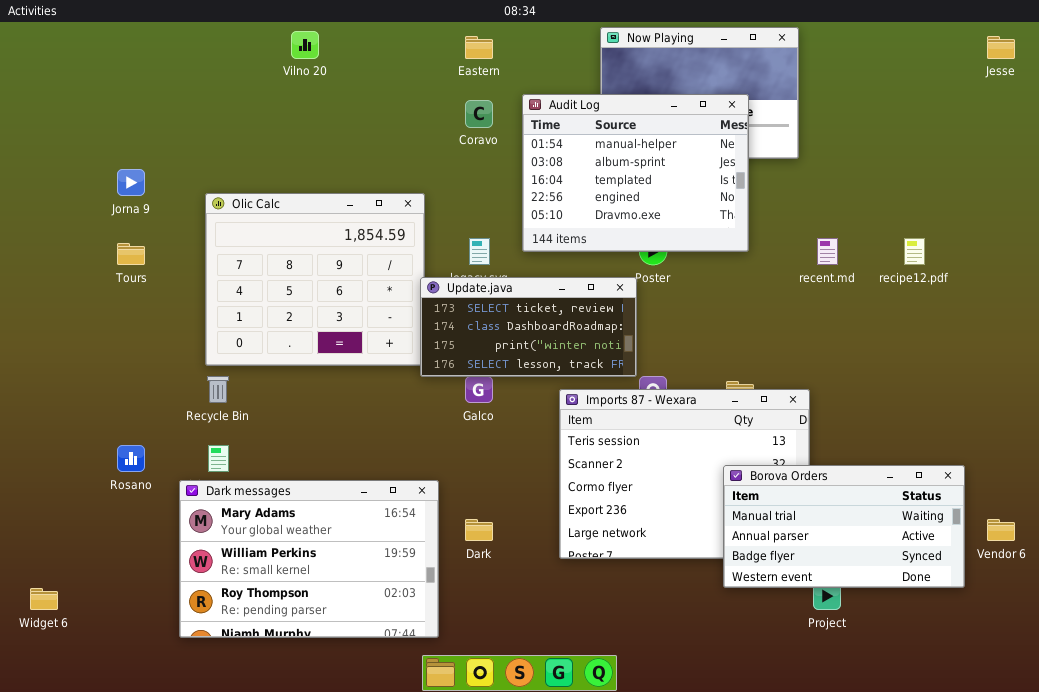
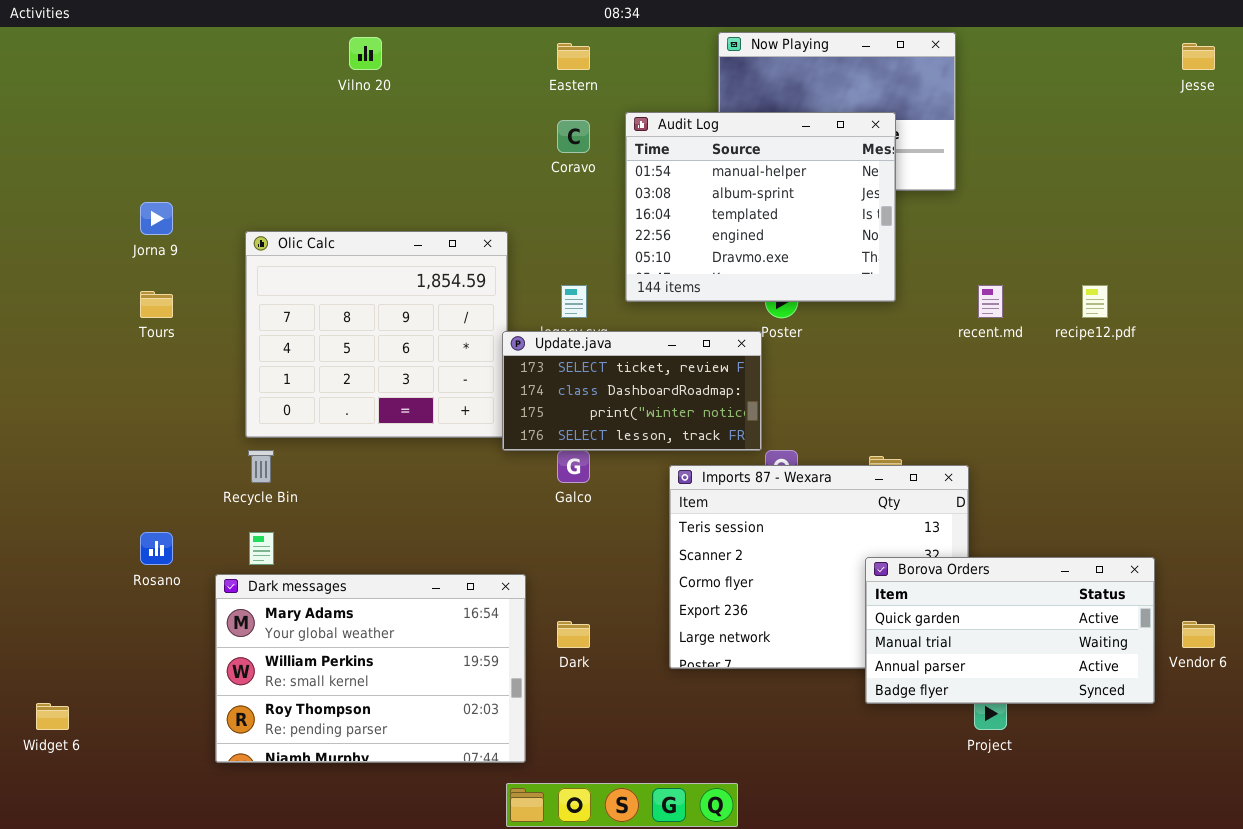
Borova Orders: [723,465,965,588] -> [865,557,1155,704], scrolled up 1 row

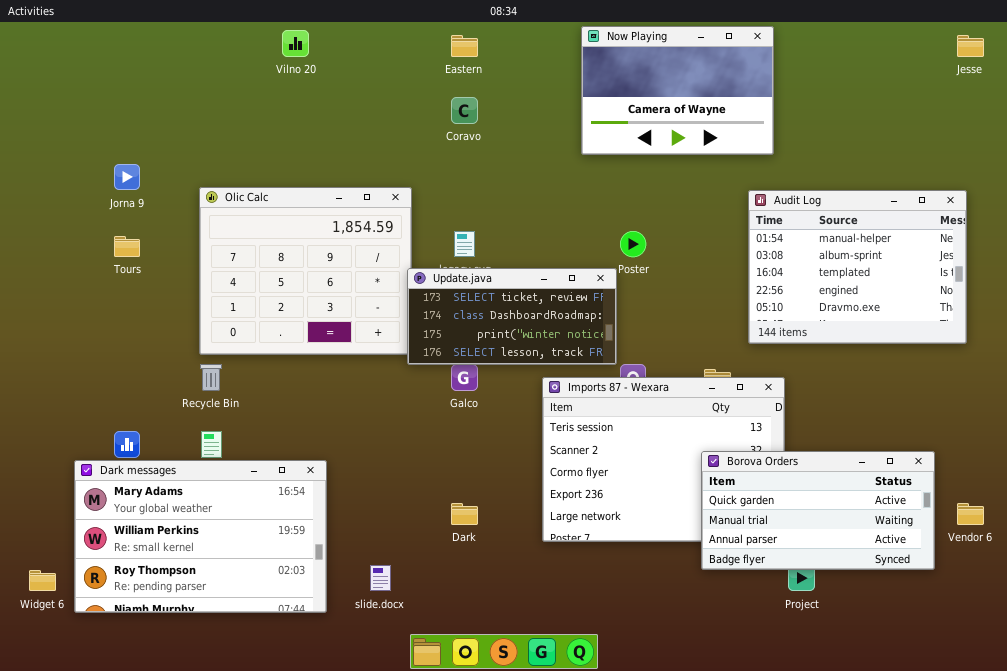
Audit Log: [625,112,896,302] -> [748,190,967,344], moved
Dark messages: [215,574,526,763] -> [74,460,327,613], moved

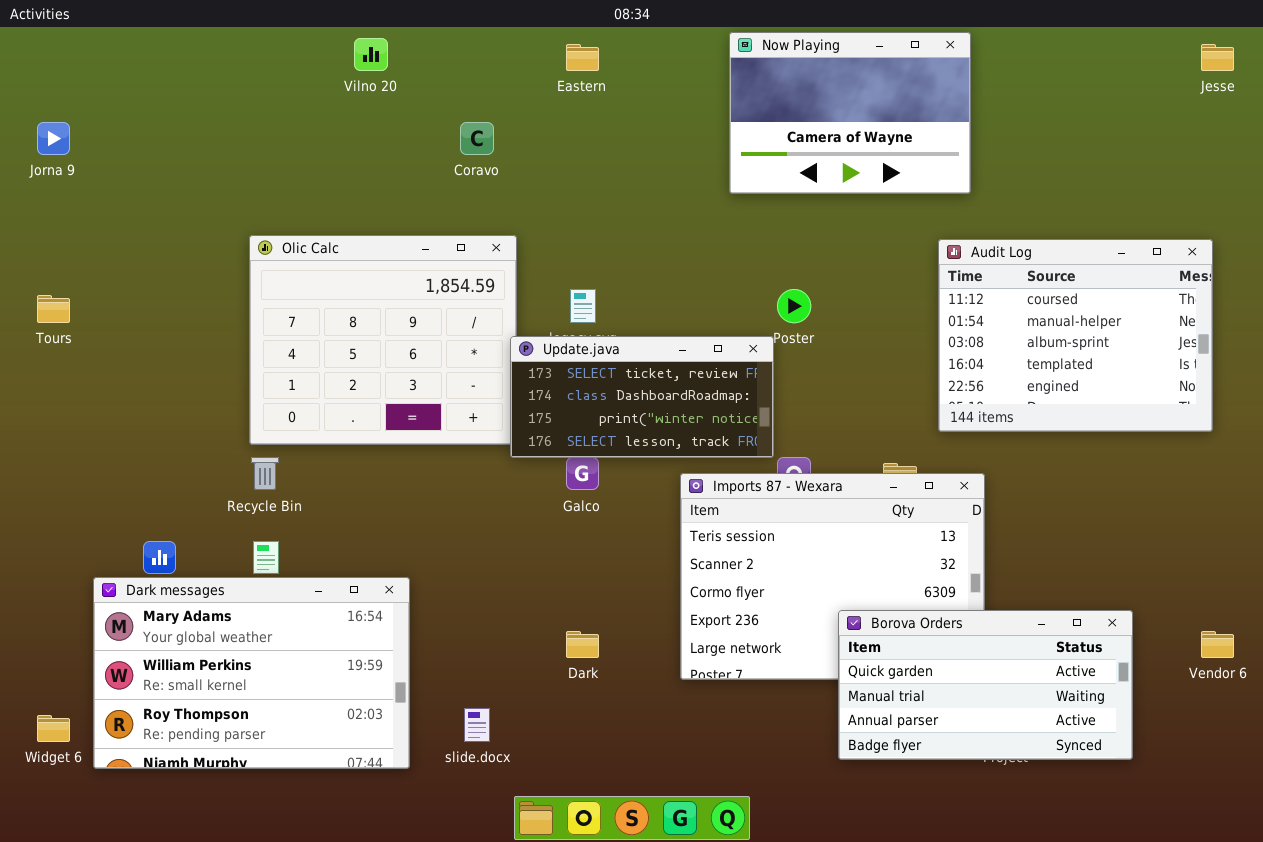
Coravo: [451,97,478,124] -> [460,122,494,155], moved
Jorna 9: [114,164,140,190] -> [37,122,70,155], moved
Audit Log: [748,190,967,344] -> [938,239,1213,432], scrolled up 1 row
Tours: [114,236,140,257] -> [37,295,70,323], moved
Borova Orders: [701,451,935,570] -> [838,610,1133,760], moved

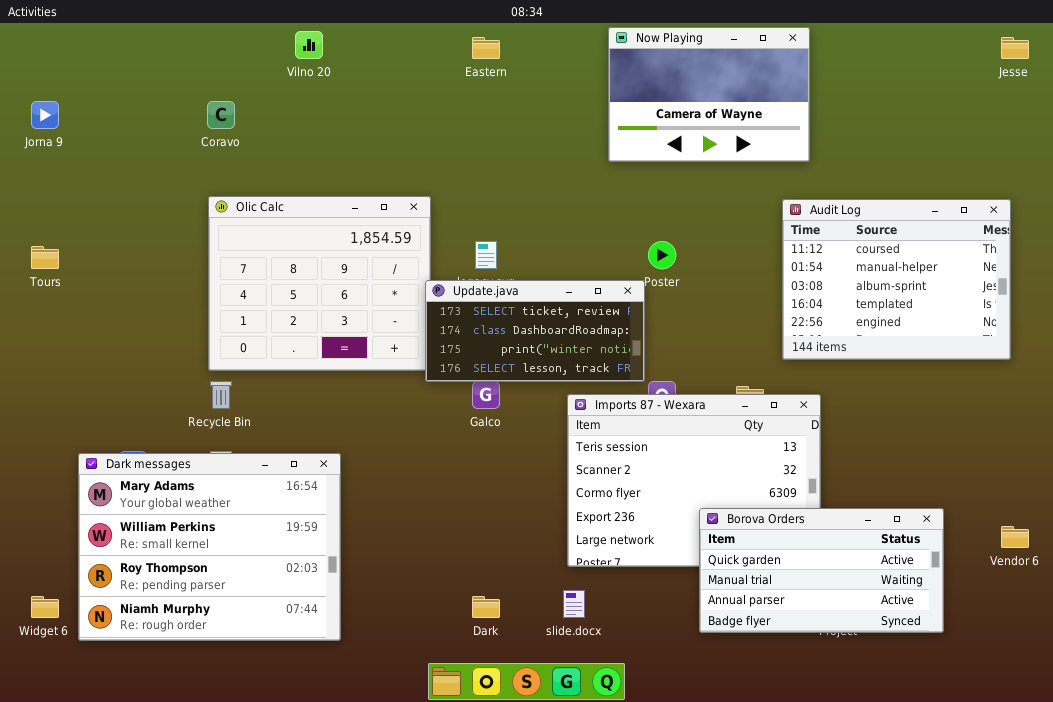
Coravo: [460,122,494,155] -> [207,101,235,129], moved
Dark messages: [93,577,410,769] -> [78,453,341,641], resized
Dark: [566,631,599,658] -> [472,596,500,618], moved
slide.docx: [464,708,490,742] -> [563,590,585,618], moved

